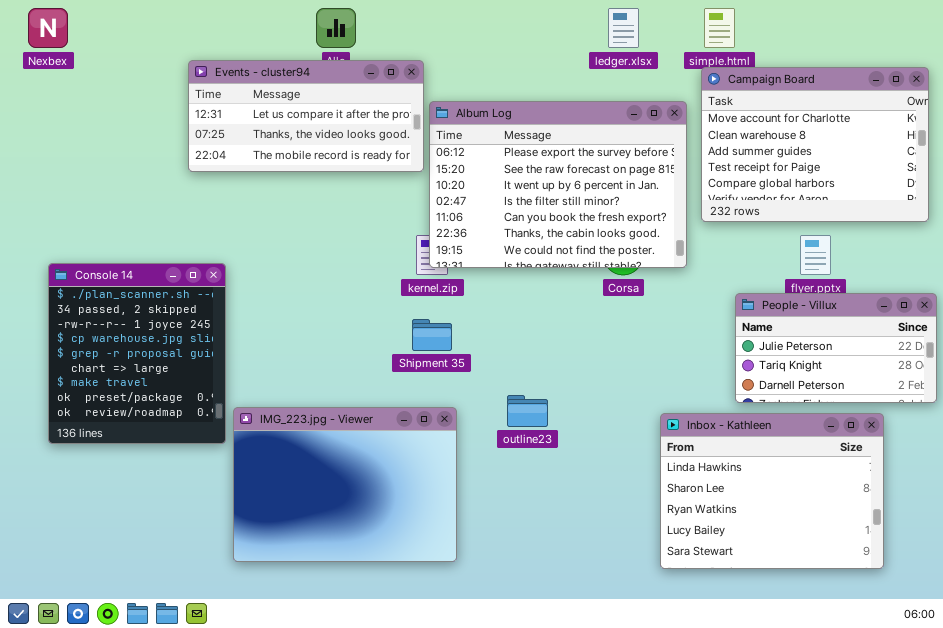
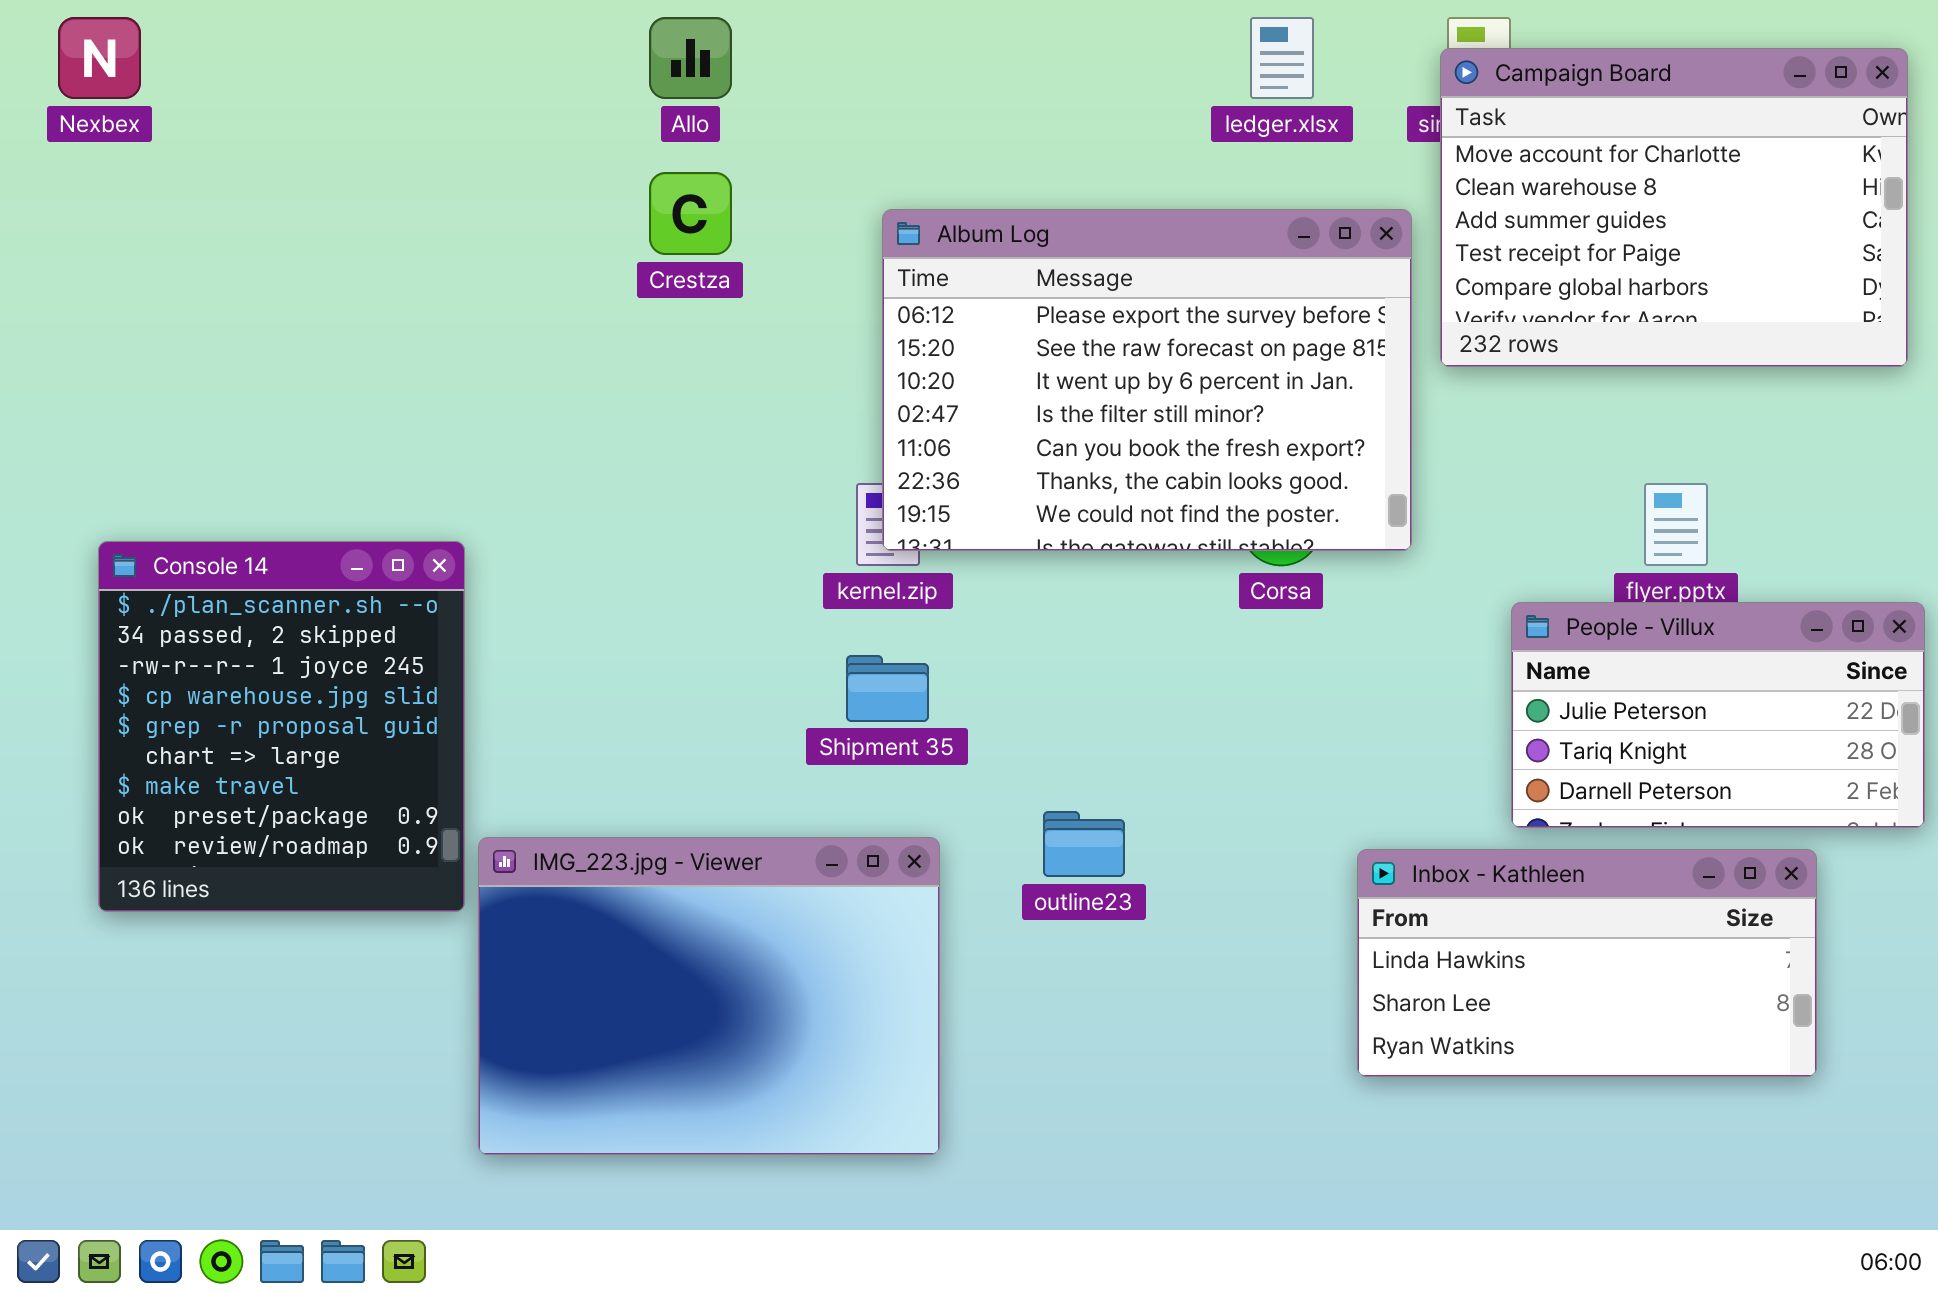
Events - cluster94: [188,60,424,172] -> none, closed
Campaign Board: [701,67,929,222] -> [1440,48,1908,367], moved
Inbox - Kathleen: [660,413,884,569] -> [1357,849,1817,1077], resized

